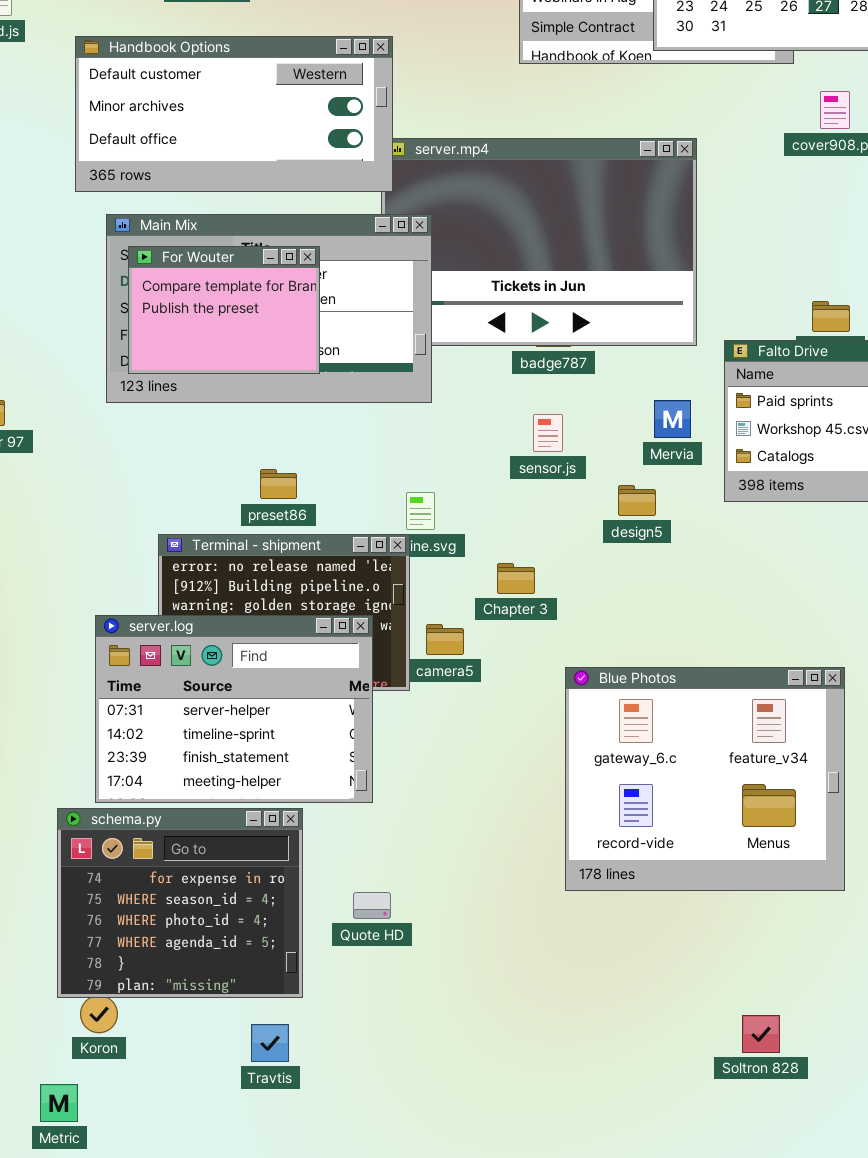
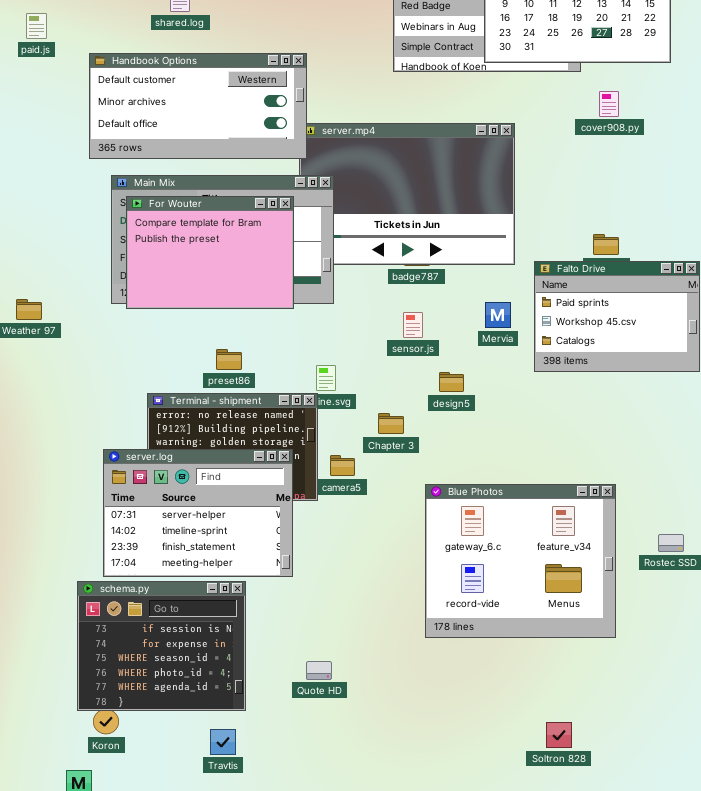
For Wouter: [128,246,320,374] -> [126,196,294,309], resized
design5: [618,485,656,516] -> [439,372,464,392], moved
schema.py: [57,808,303,998] -> [77,581,246,711], scrolled up 1 row
Quote HD: [353,892,391,919] -> [306,661,332,680], moved

